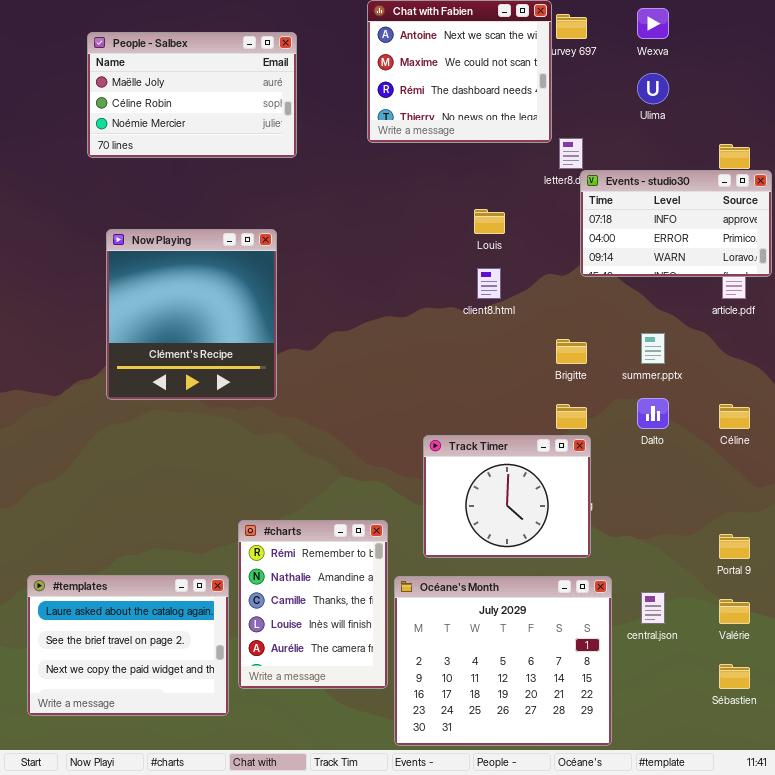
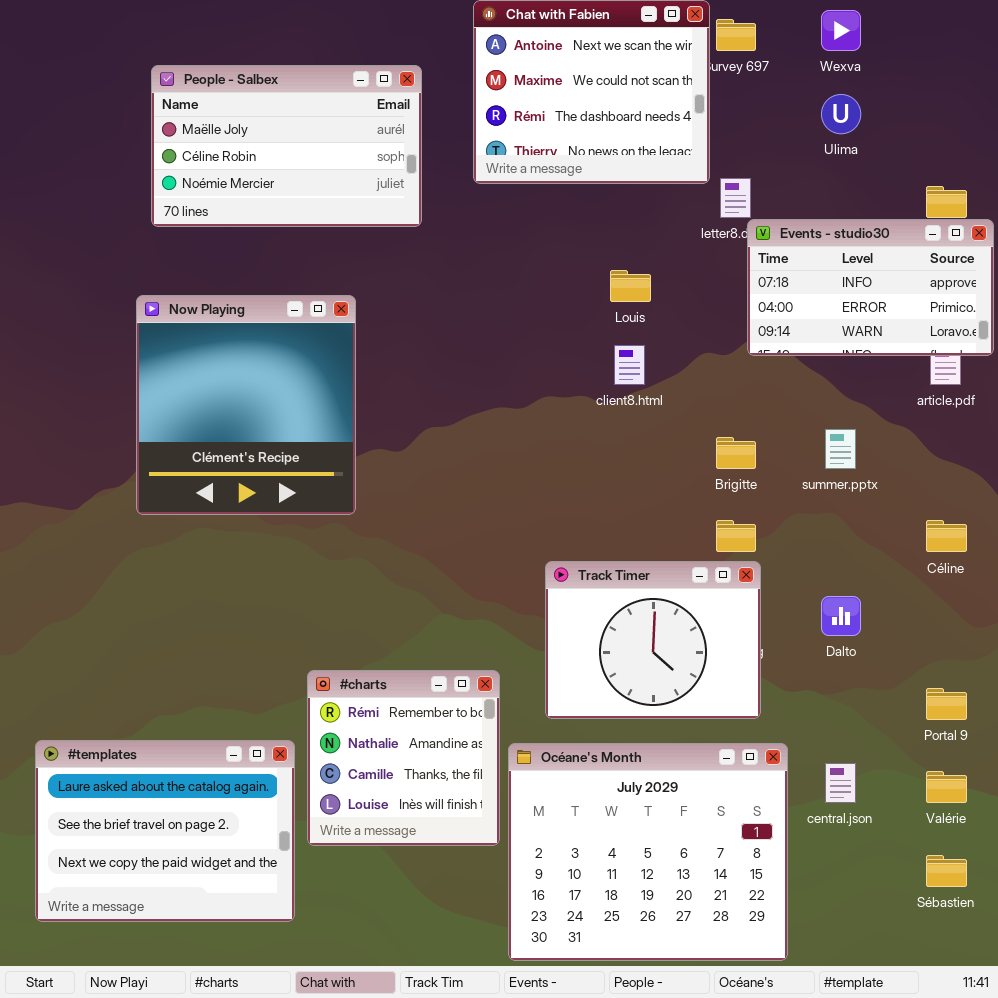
People - Salbex: [87,32,297,158] -> [151,65,422,227], moved
Dalto: [637,398,669,429] -> [821,596,861,636], moved
#charts: [238,520,388,689] -> [307,670,500,846], resized

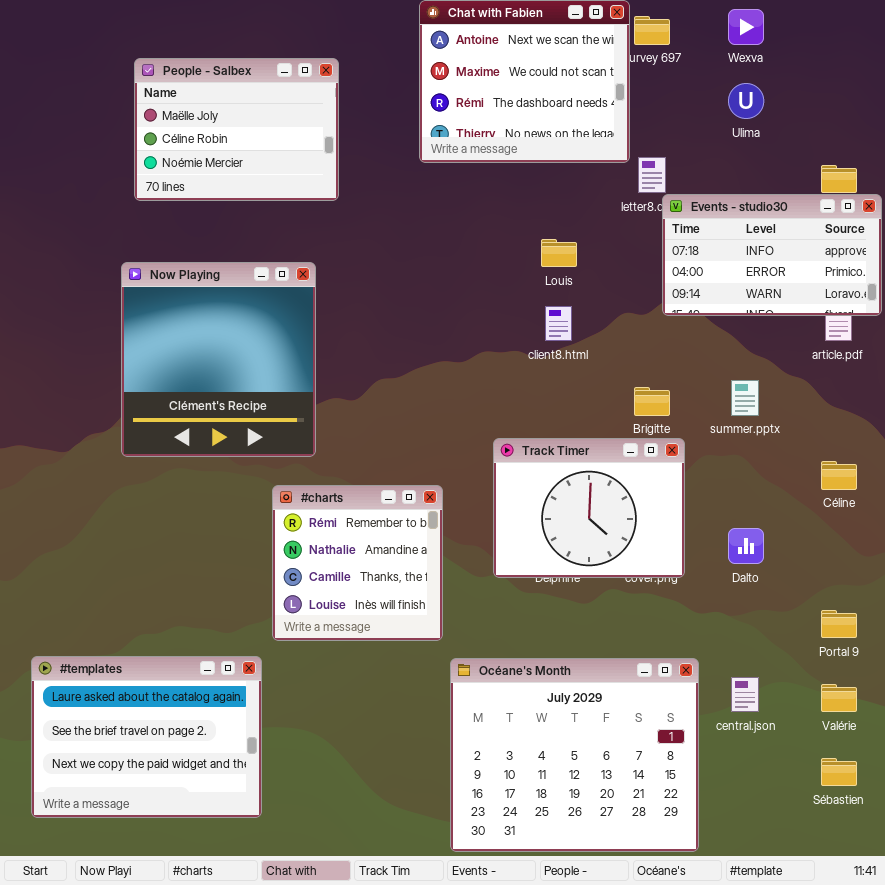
People - Salbex: [151,65,422,227] -> [134,58,339,201], resized
Track Timer: [545,561,761,719] -> [493,438,685,578], moved
#charts: [307,670,500,846] -> [272,485,443,641], moved

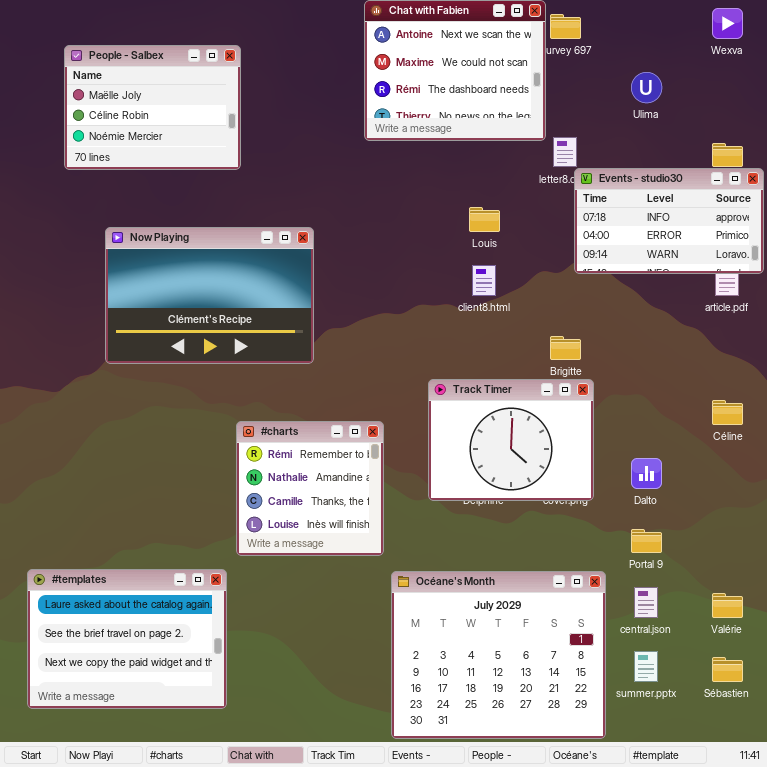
Wexva: [728,9,764,45] -> [712,8,743,39], moved
People - Salbex: [134,58,339,201] -> [64,45,241,170], moved
Now Playing: [121,262,316,457] -> [105,227,314,364], resized
summer.pptx: [731,380,759,416] -> [634,651,658,682], moved
Portal 9: [821,610,857,638] -> [631,529,662,553], moved

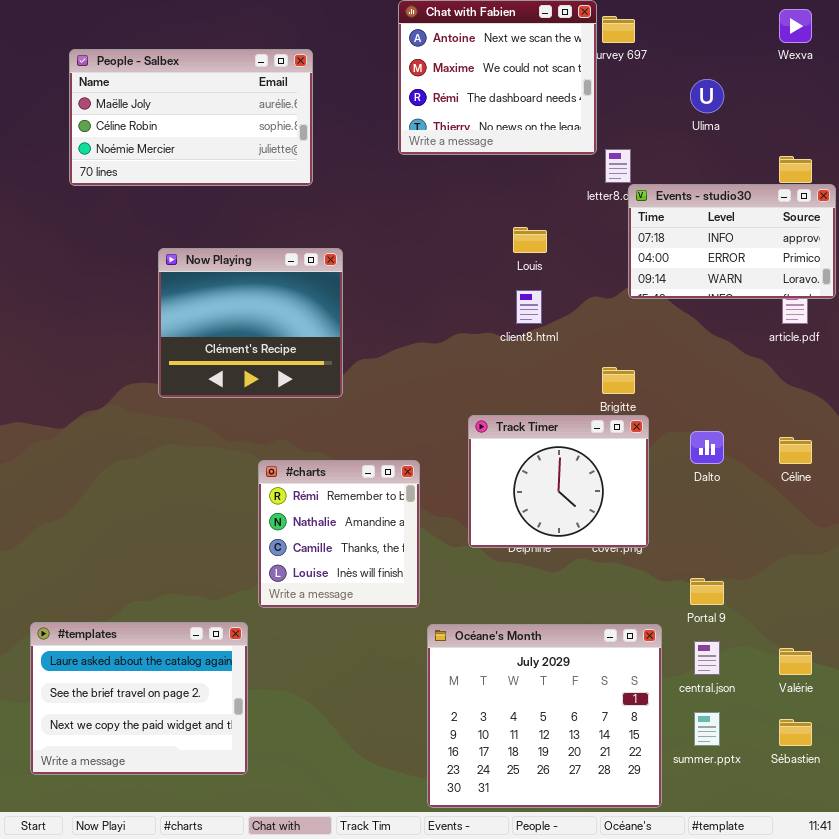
People - Salbex: [64,45,241,170] -> [69,49,313,186], resized
Now Playing: [105,227,314,364] -> [158,248,343,398], resized
Dalto: [631,458,662,489] -> [690,431,724,464], moved

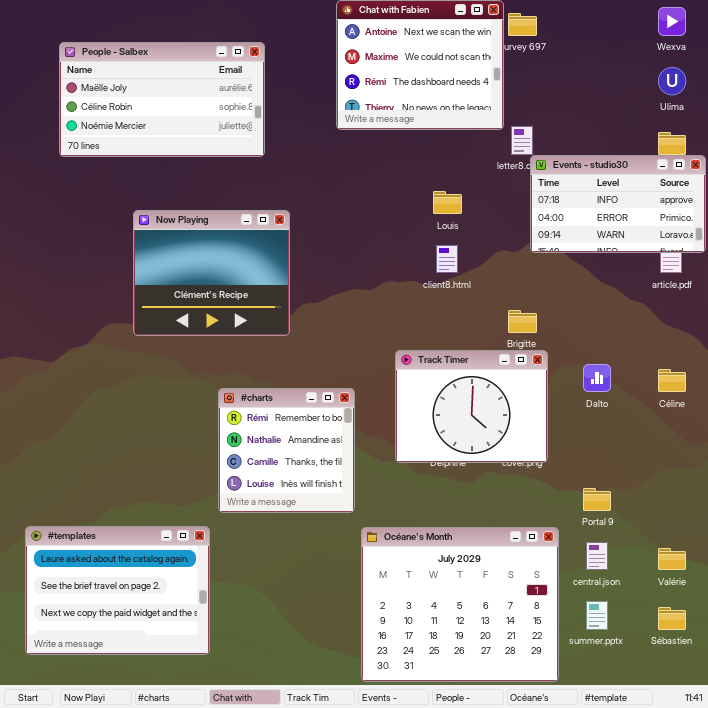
Ulima: [690,79,724,113] -> [658,67,686,95], moved

